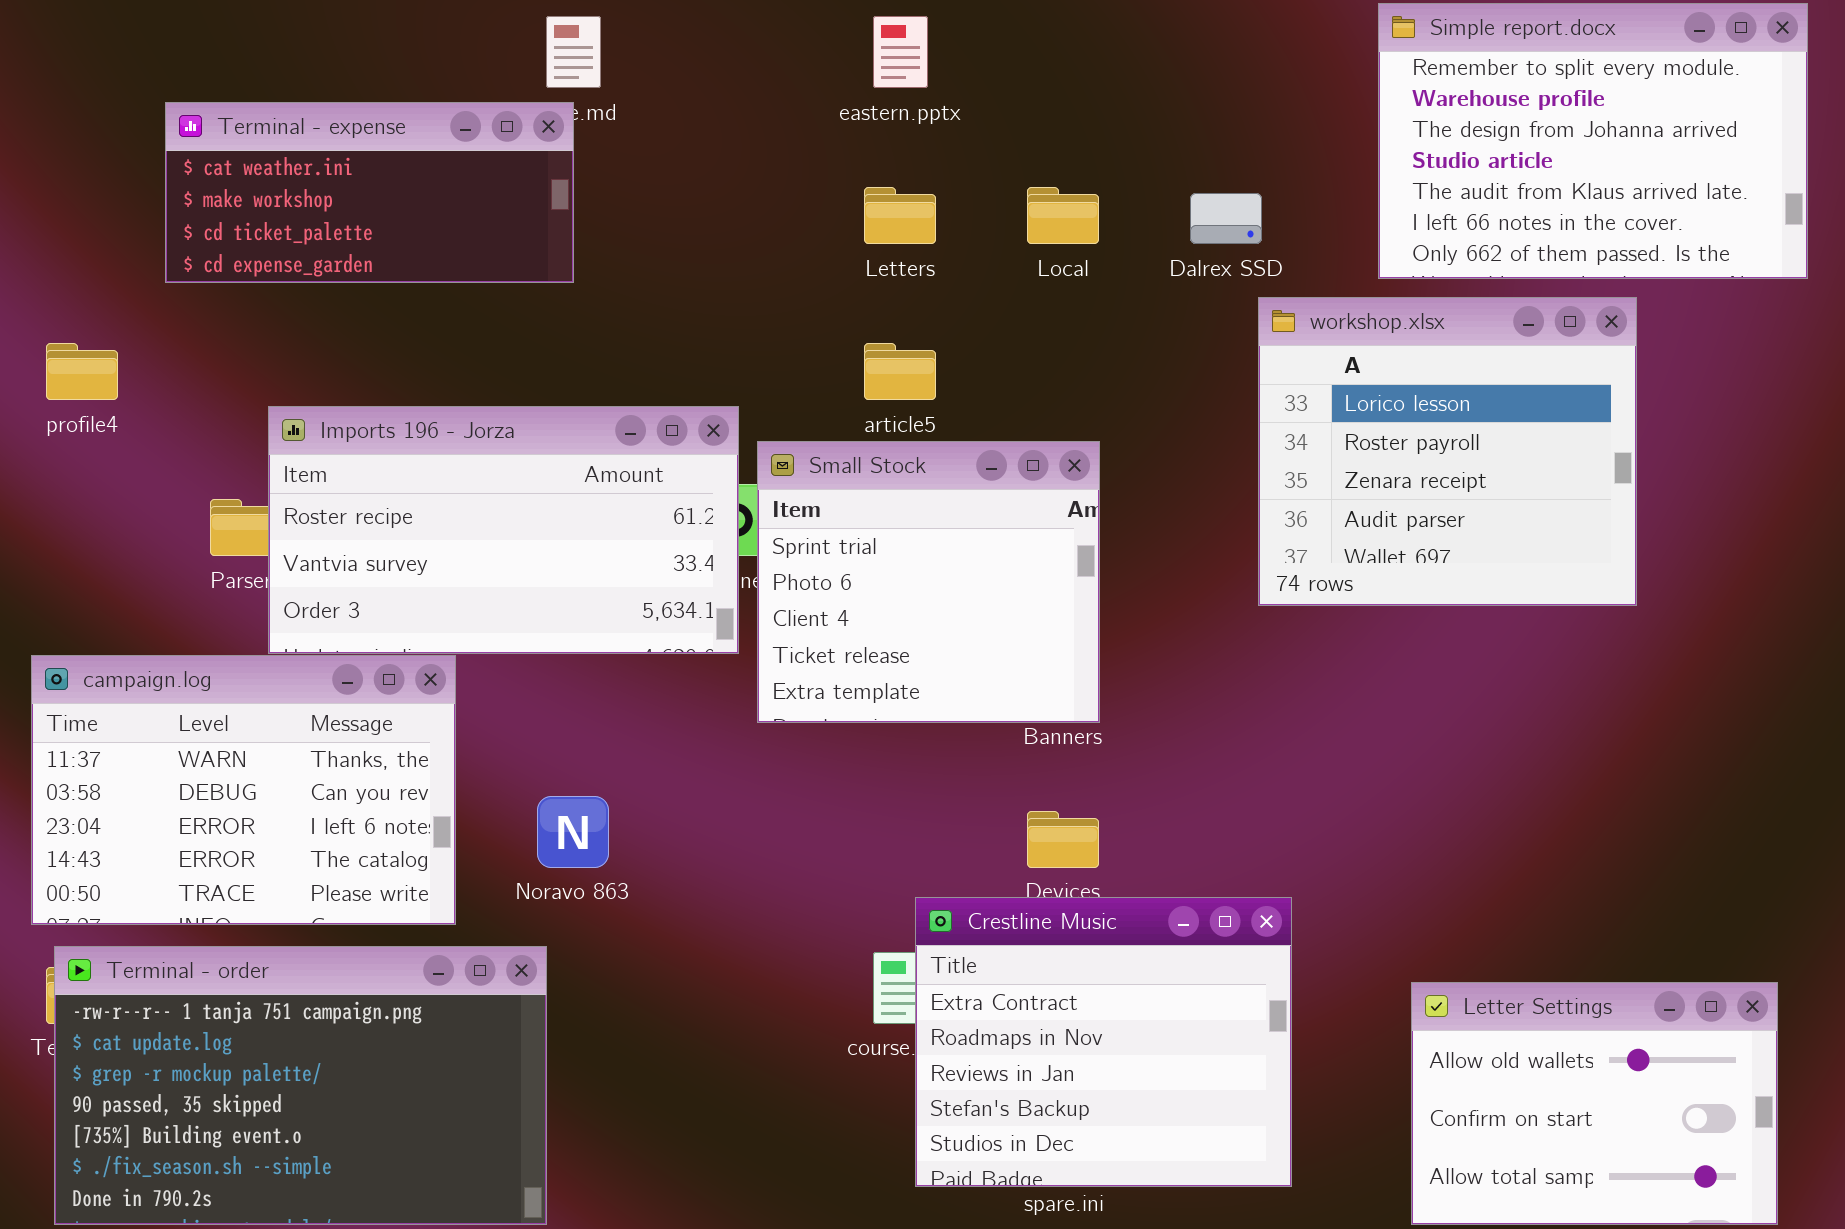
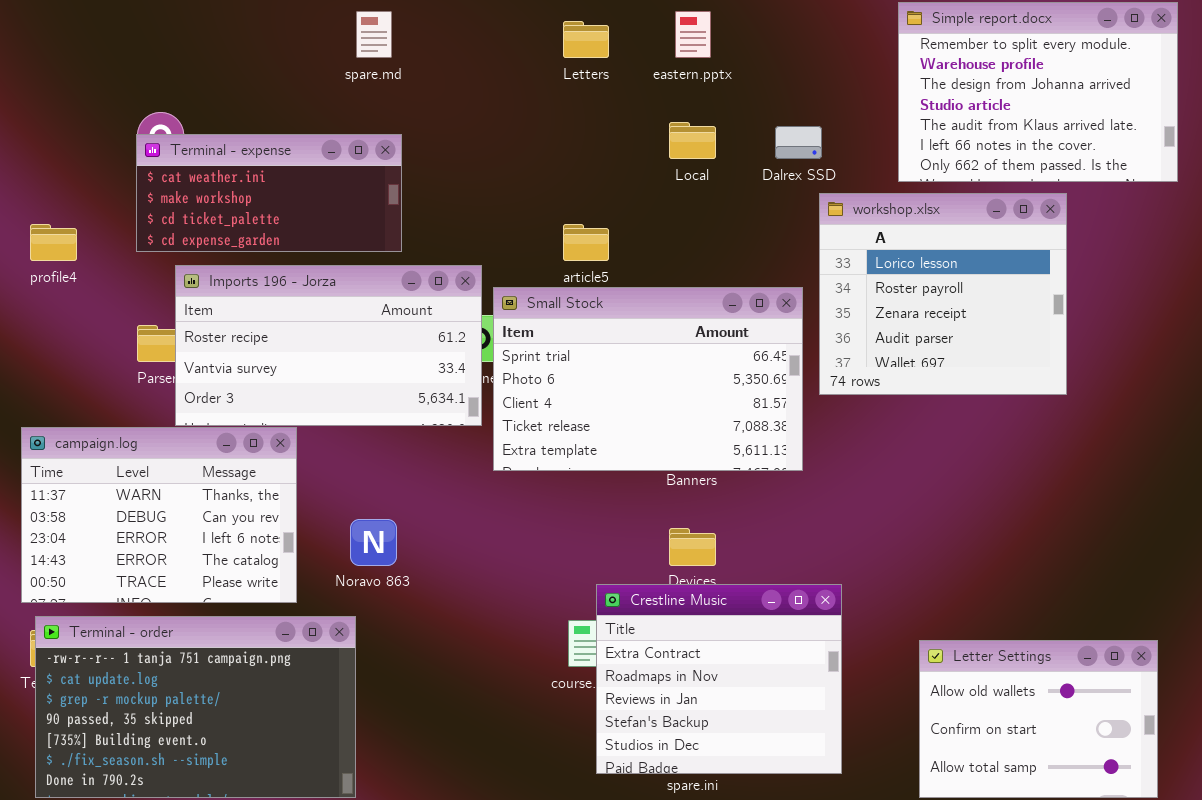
eastern.pptx: [873,16,928,88] -> [675,11,711,58], moved
Terminal - expense: [165,102,574,283] -> [136,134,402,252], moved
Letters: [864,187,936,244] -> [563,21,609,58], moved
Small Stock: [757,441,1100,723] -> [493,287,803,471], resized

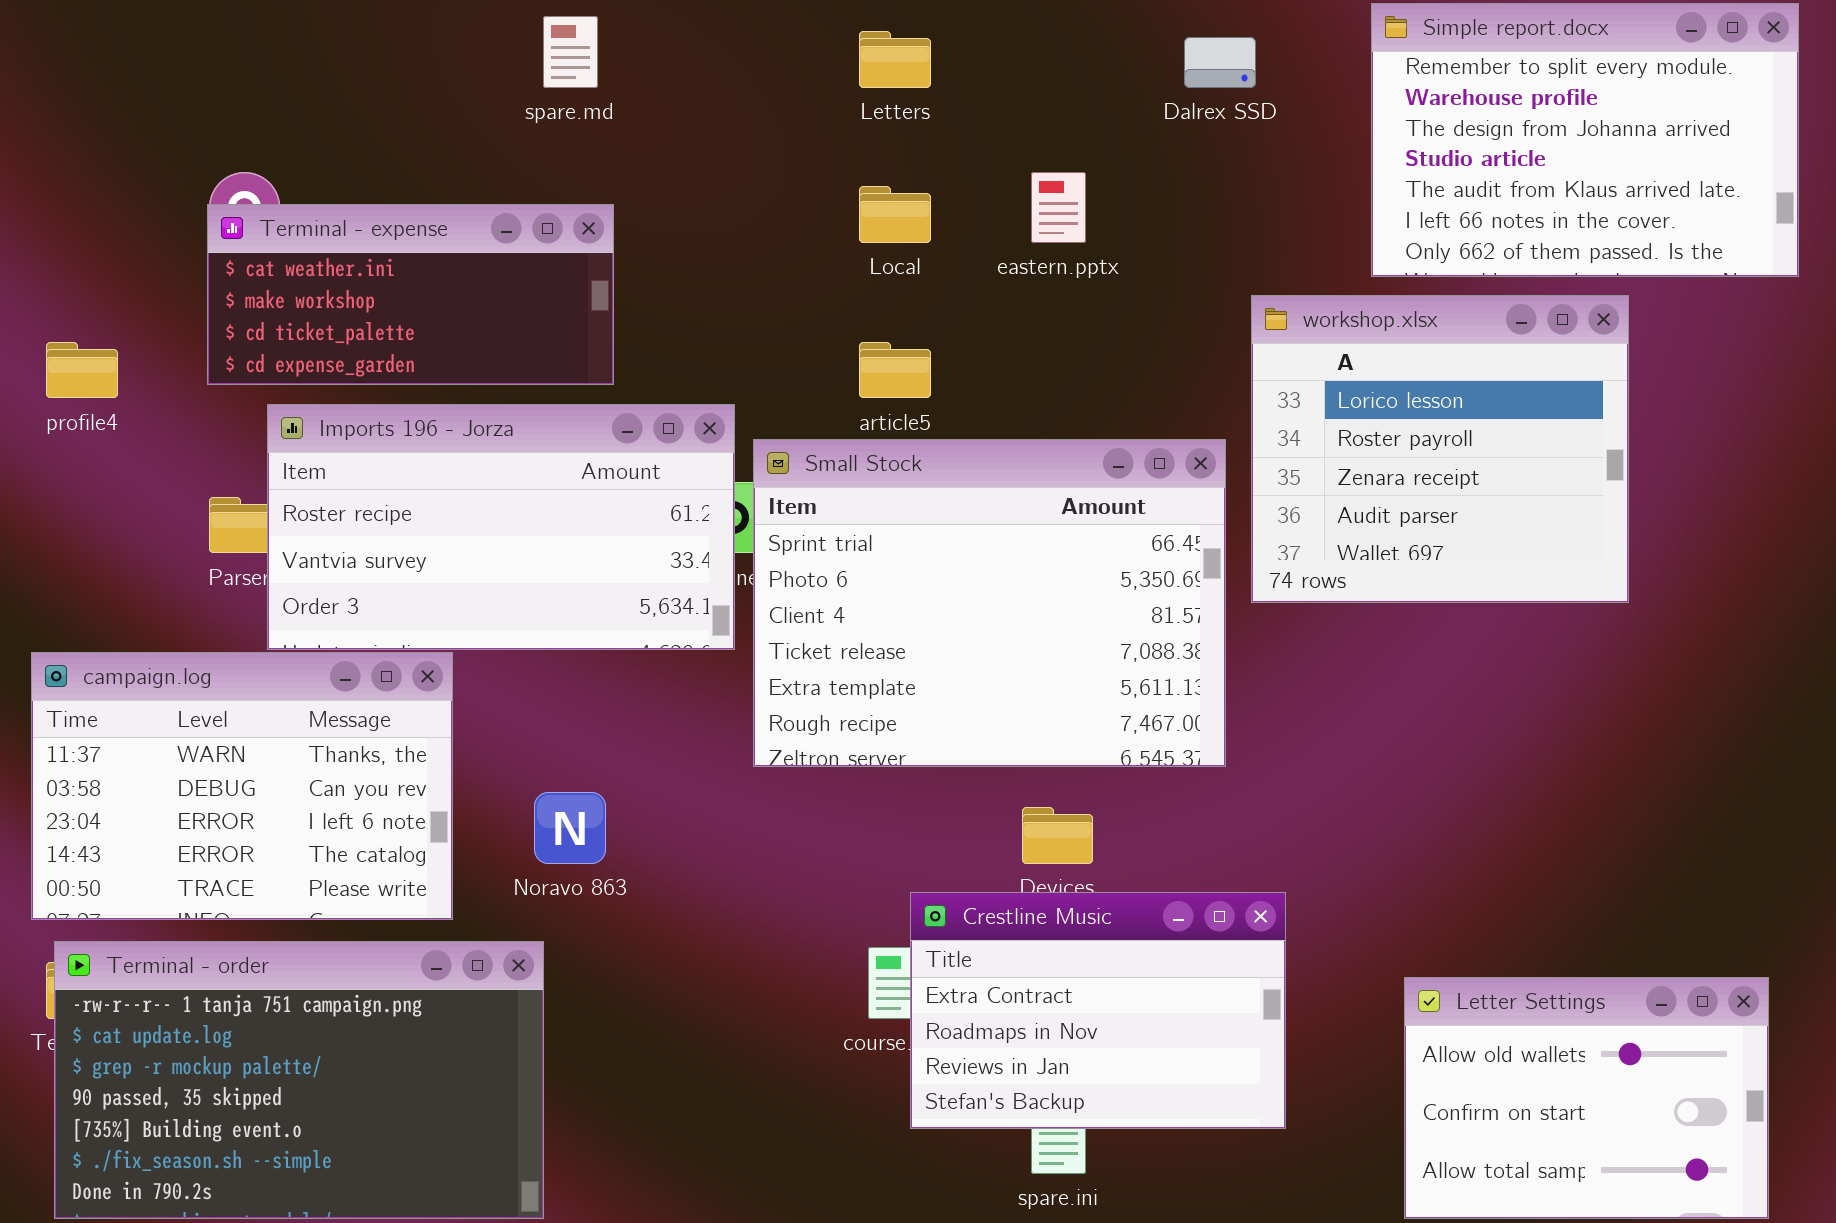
eastern.pptx: [675,11,711,58] -> [1031,172,1086,243], moved
Local: [669,122,716,159] -> [859,186,931,243], moved
Dalrex SSD: [775,126,822,159] -> [1184,37,1256,88], moved
Small Stock: [493,287,803,471] -> [753,439,1226,767], resized
Crestline Music: [596,584,842,774] -> [910,892,1286,1129], resized

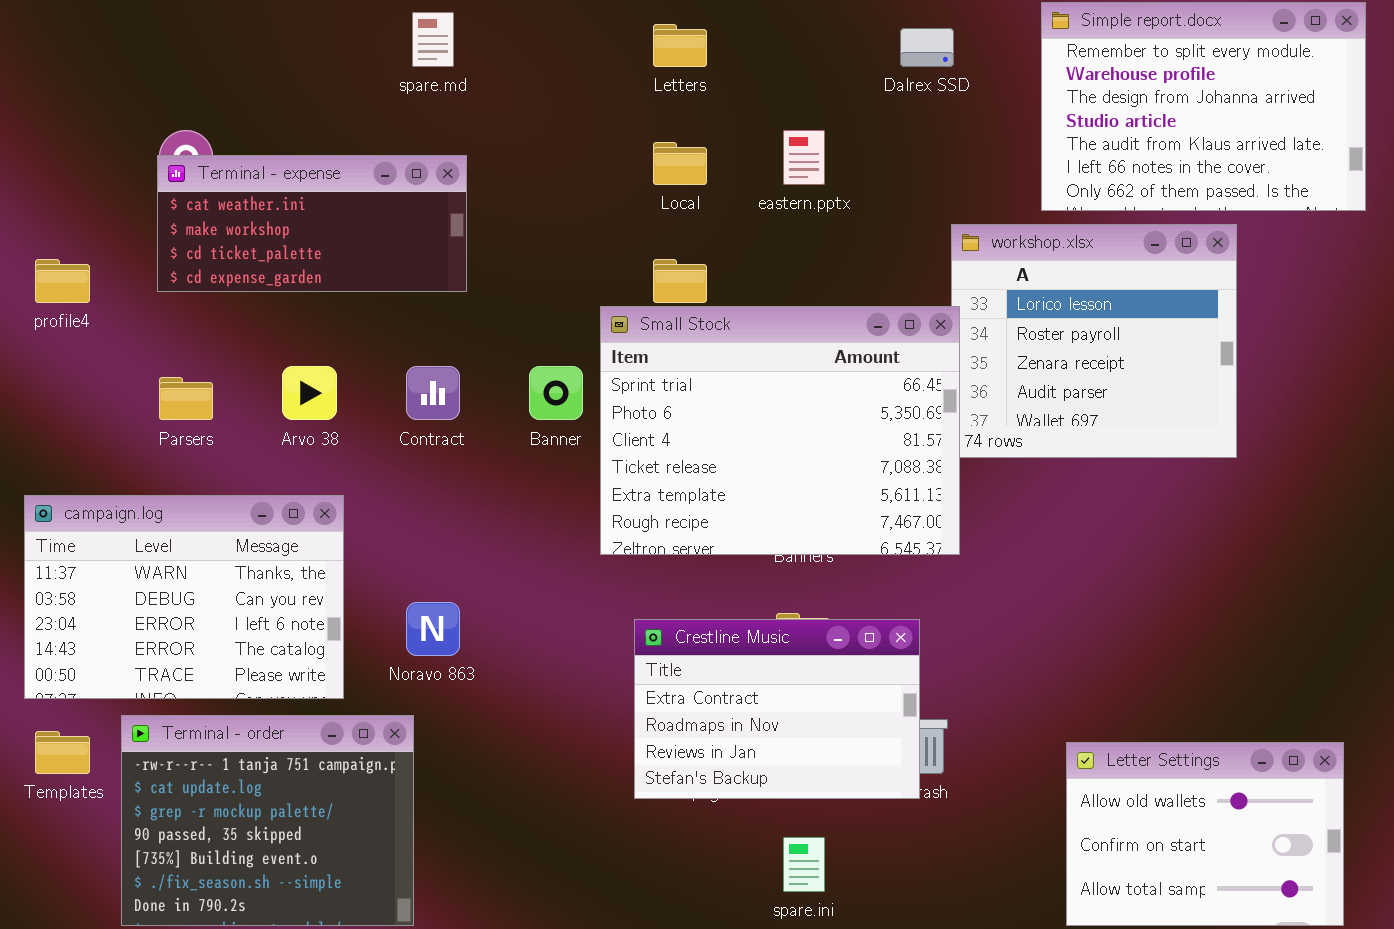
Imports 196 - Jorza: [267,404,735,650] -> none, closed
Small Stock: [753,439,1226,767] -> [600,306,960,555], moved
Crestline Music: [910,892,1286,1129] -> [634,619,920,799], moved
Terminal - order: [54,941,544,1219] -> [121,715,414,926], resized

